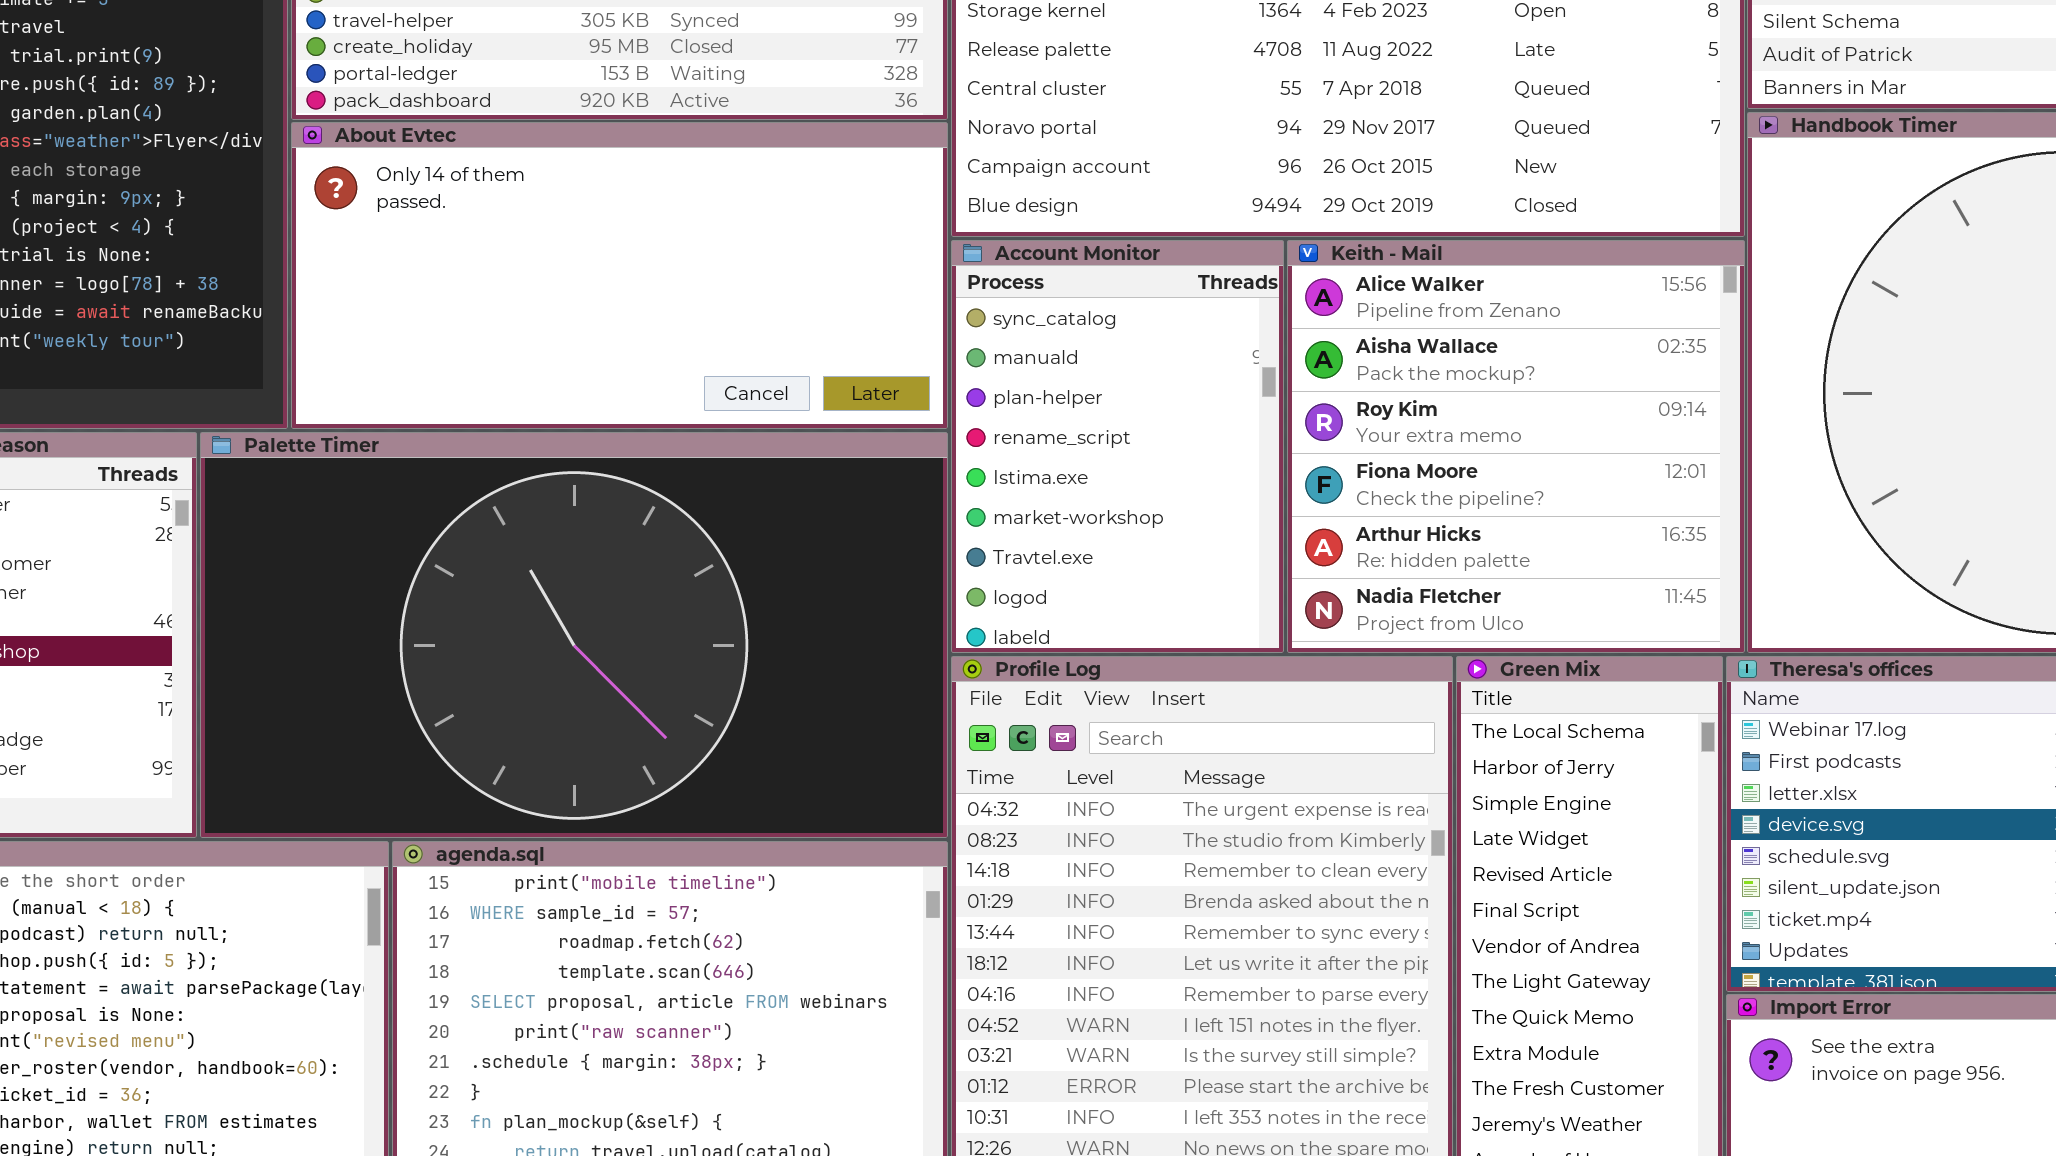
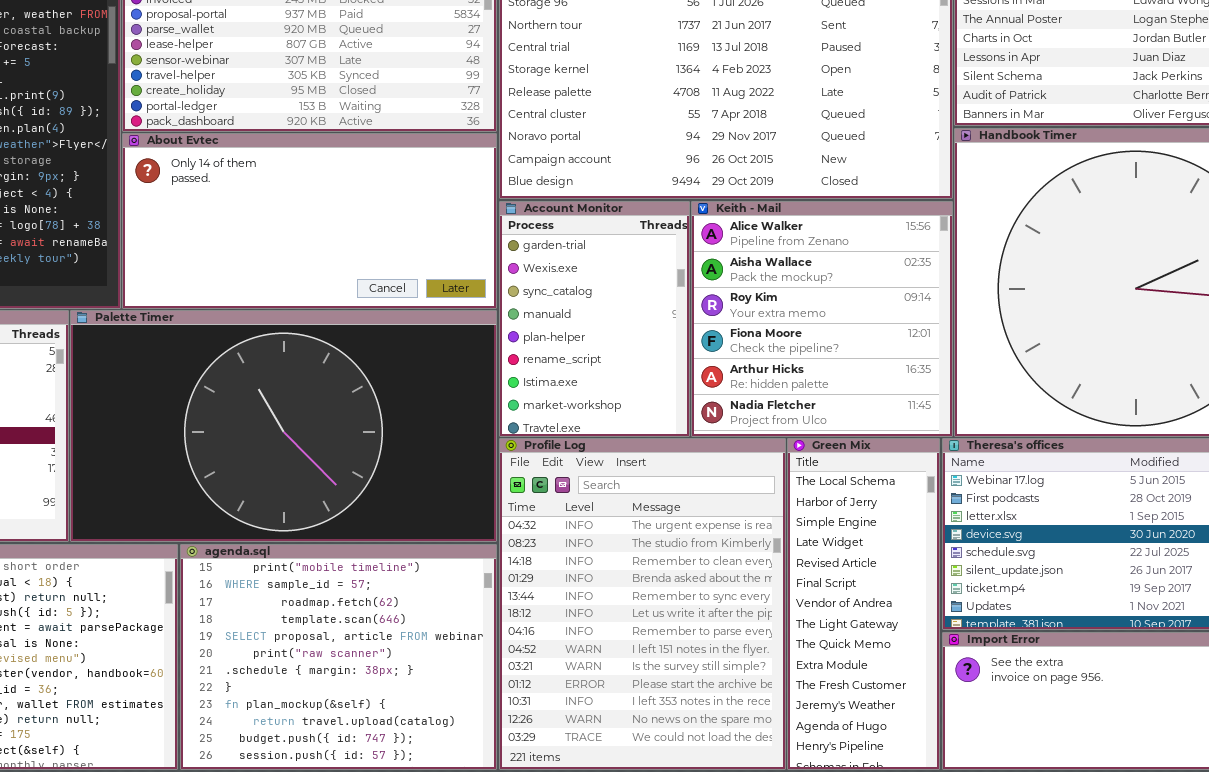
Account Monitor: [951,240,1284,653] -> [499,201,690,437], scrolled up 2 rows

